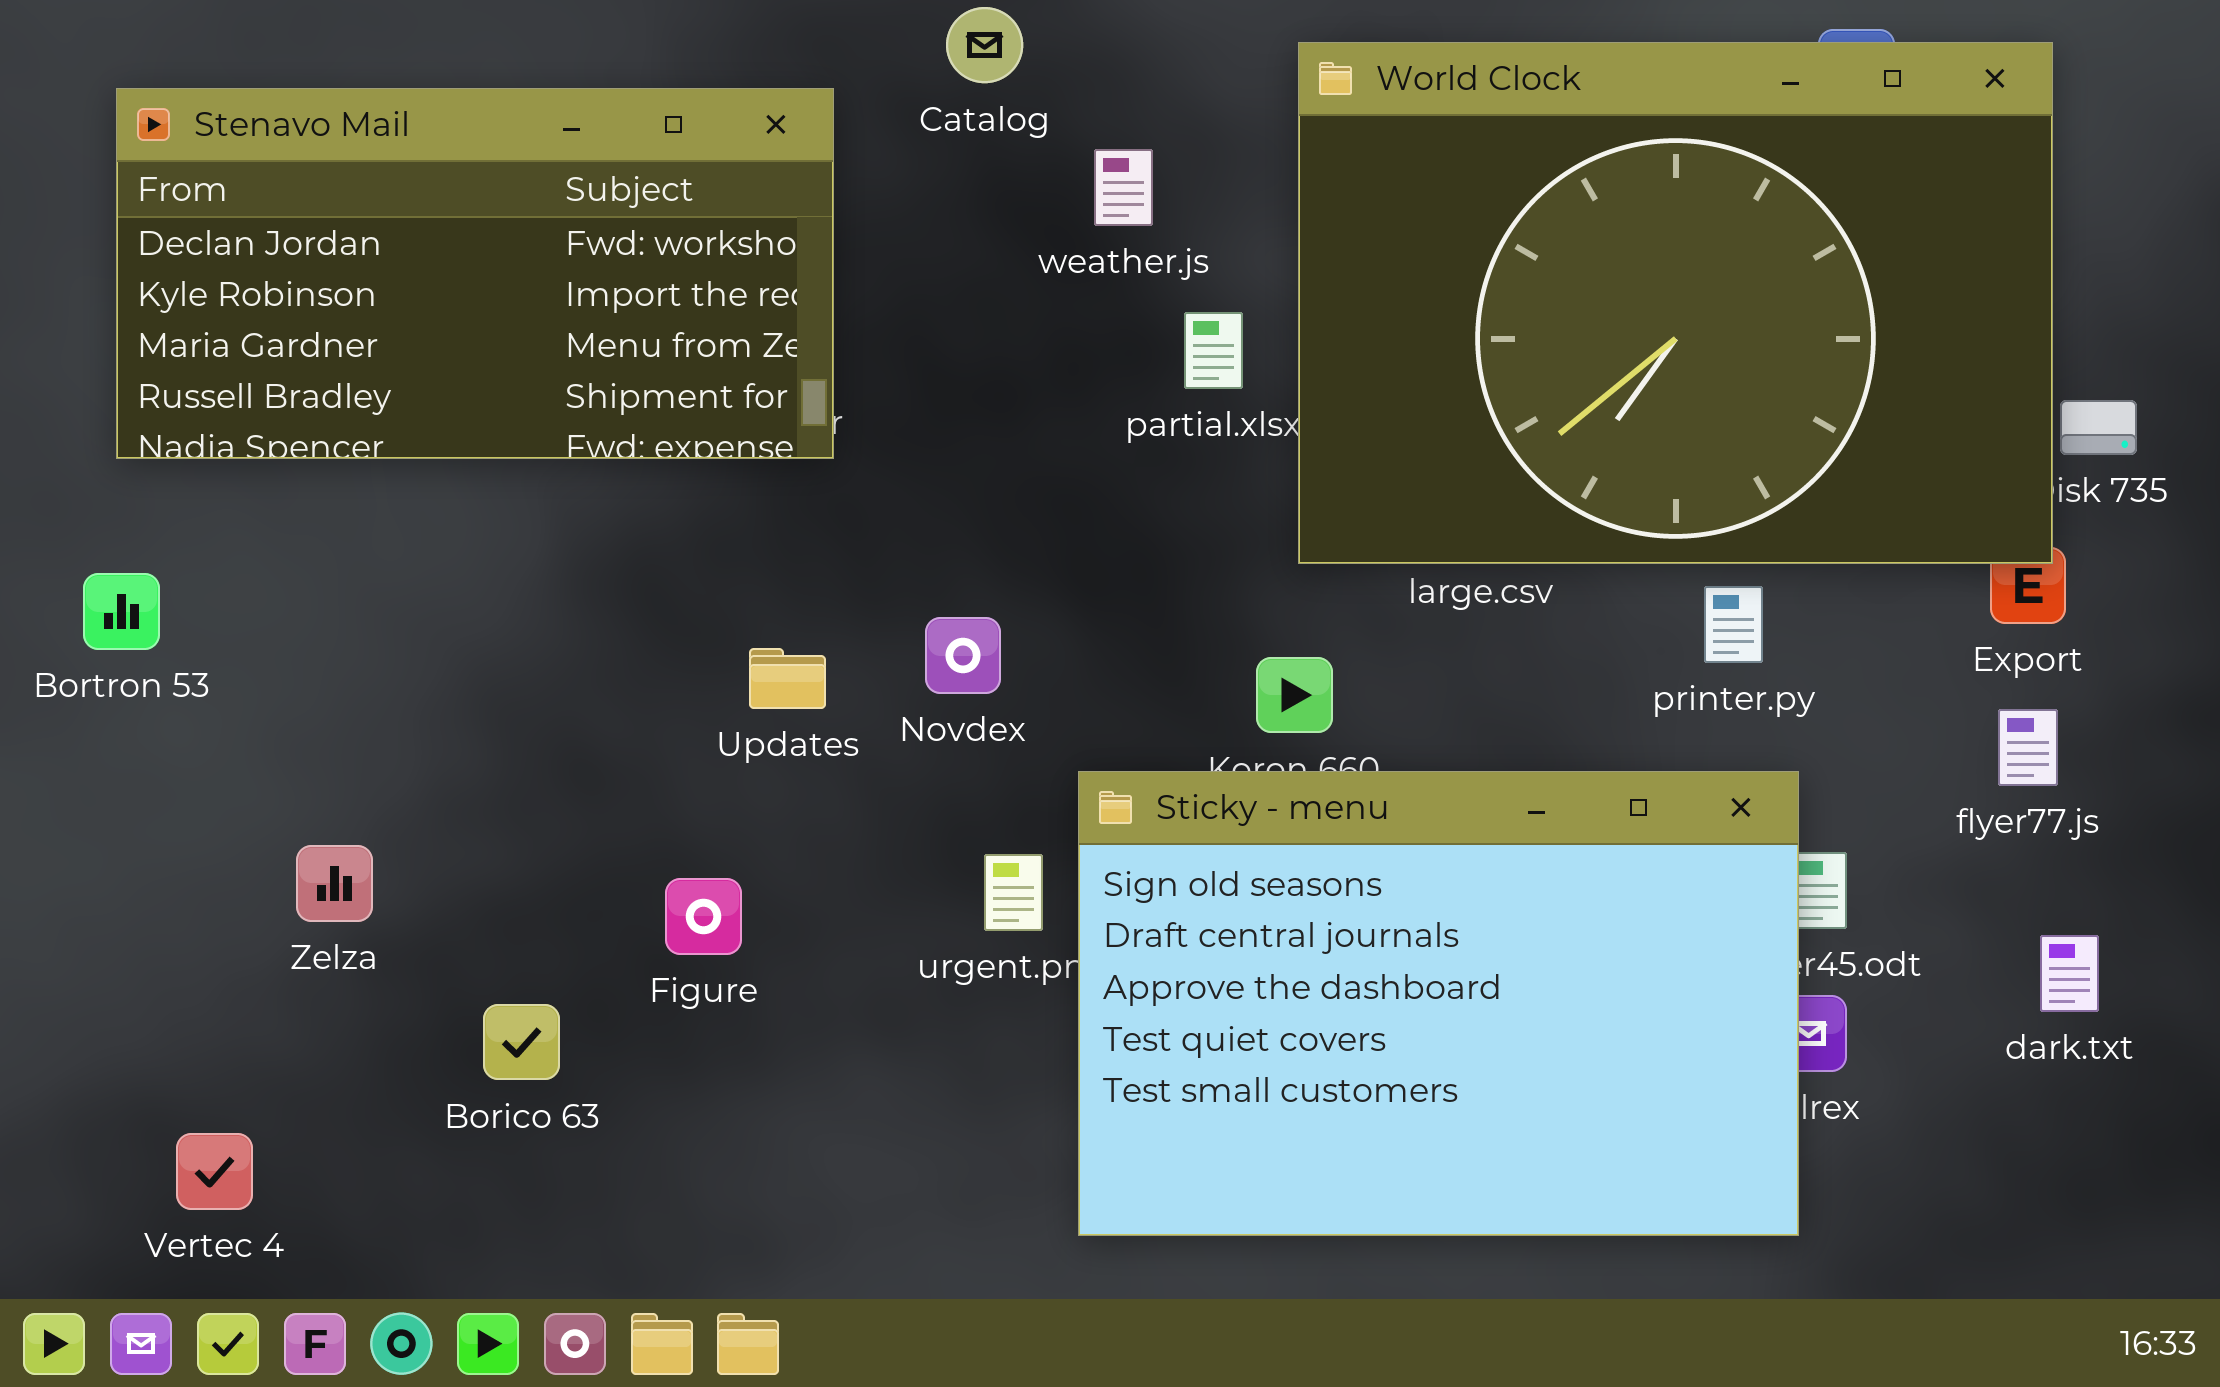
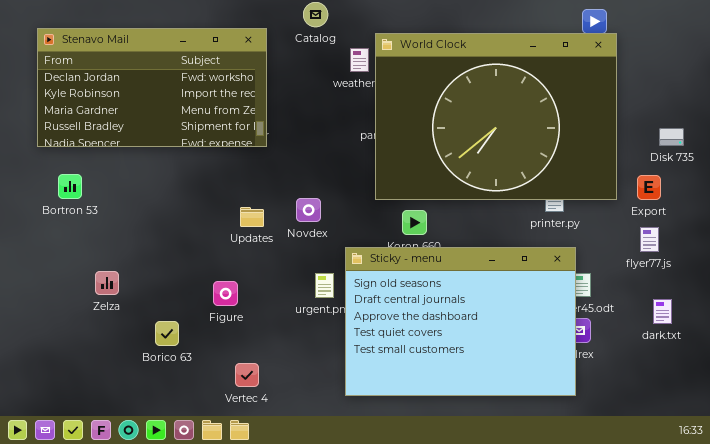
World Clock: [1298,42,2053,564] -> [375,33,617,200], moved
Bortron 53: [83,573,160,650] -> [58,174,82,199], moved
Vertec 4: [176,1133,253,1210] -> [235,363,259,387], moved

